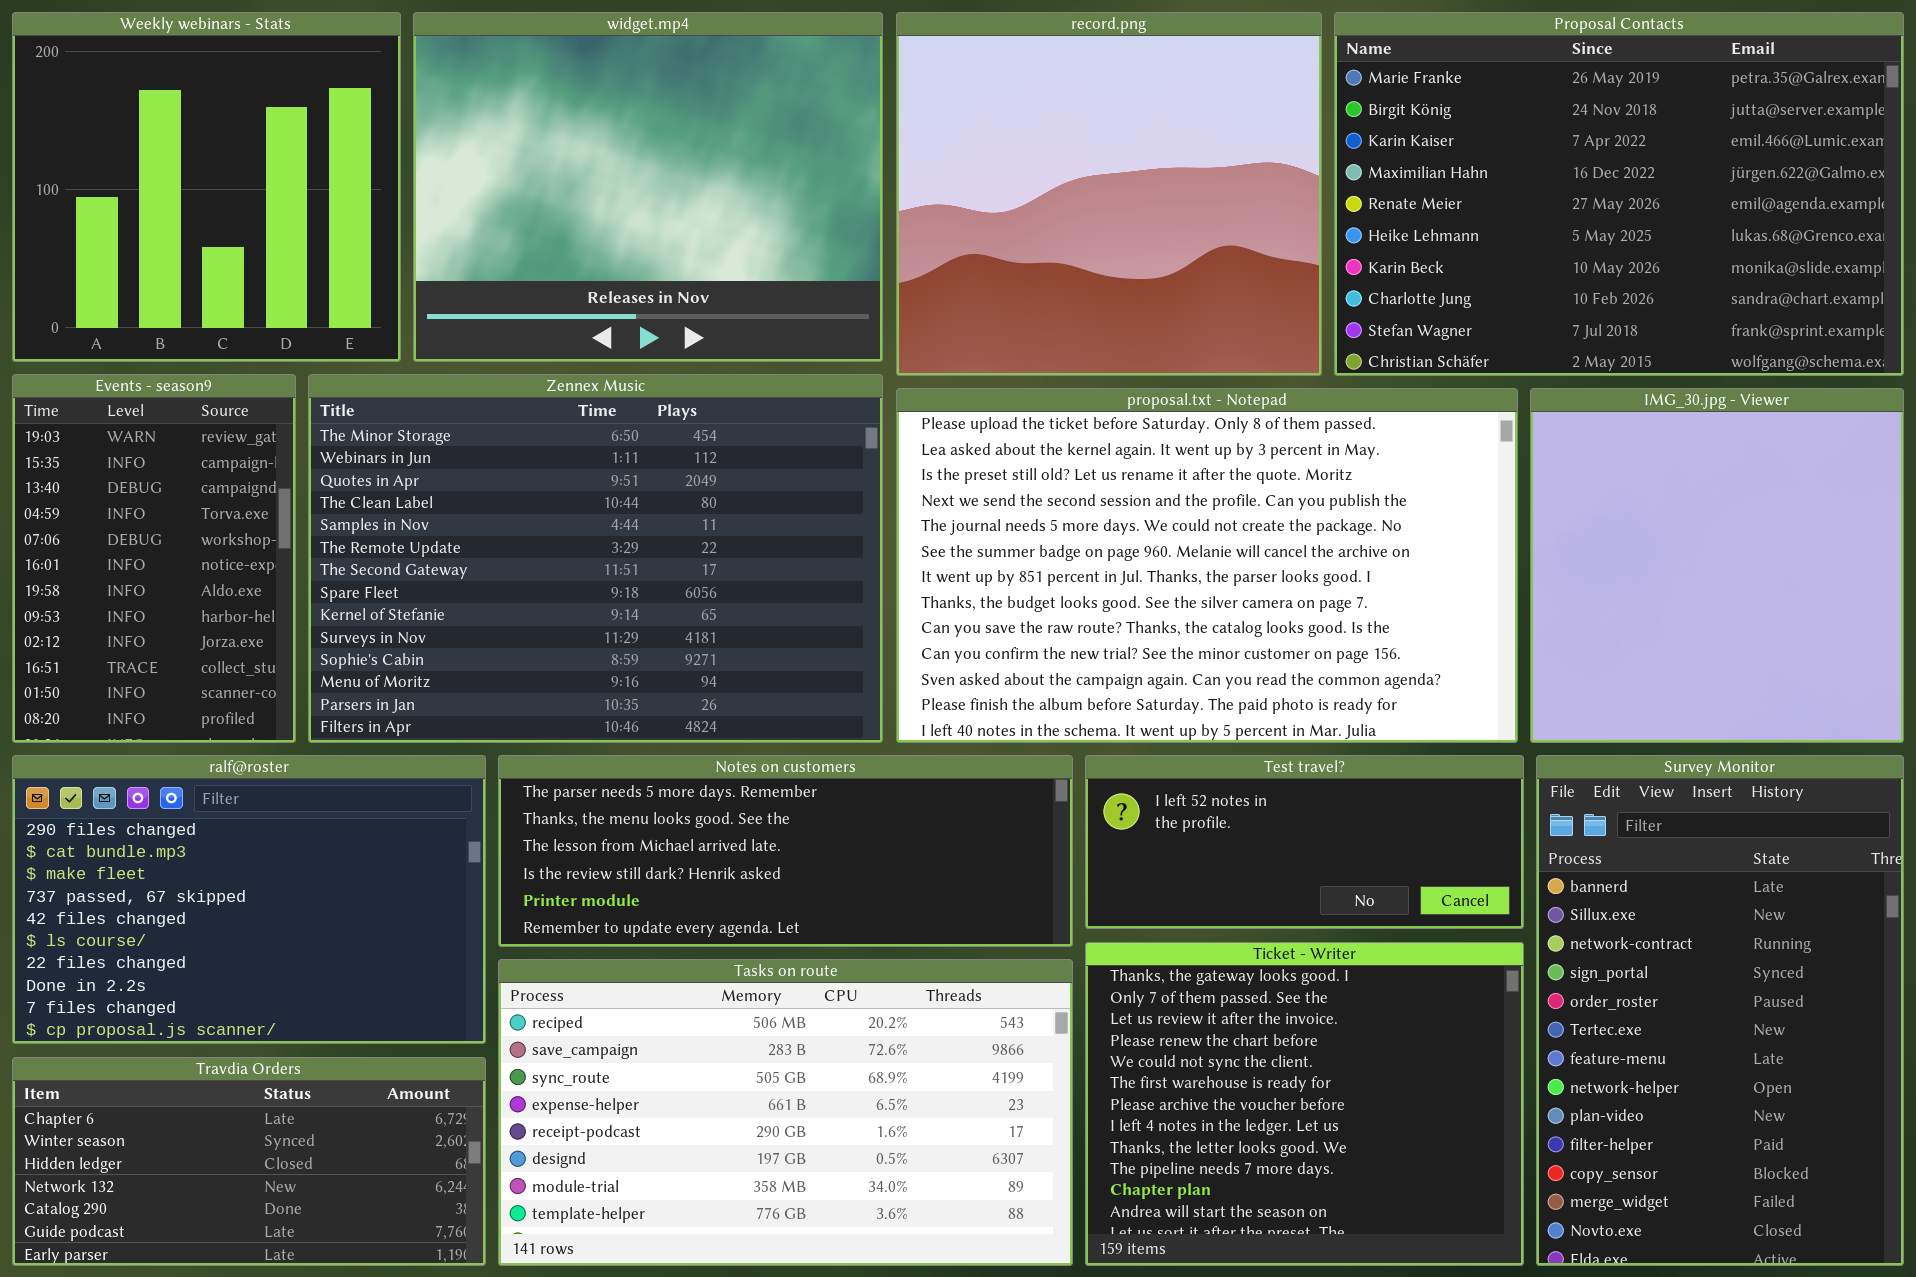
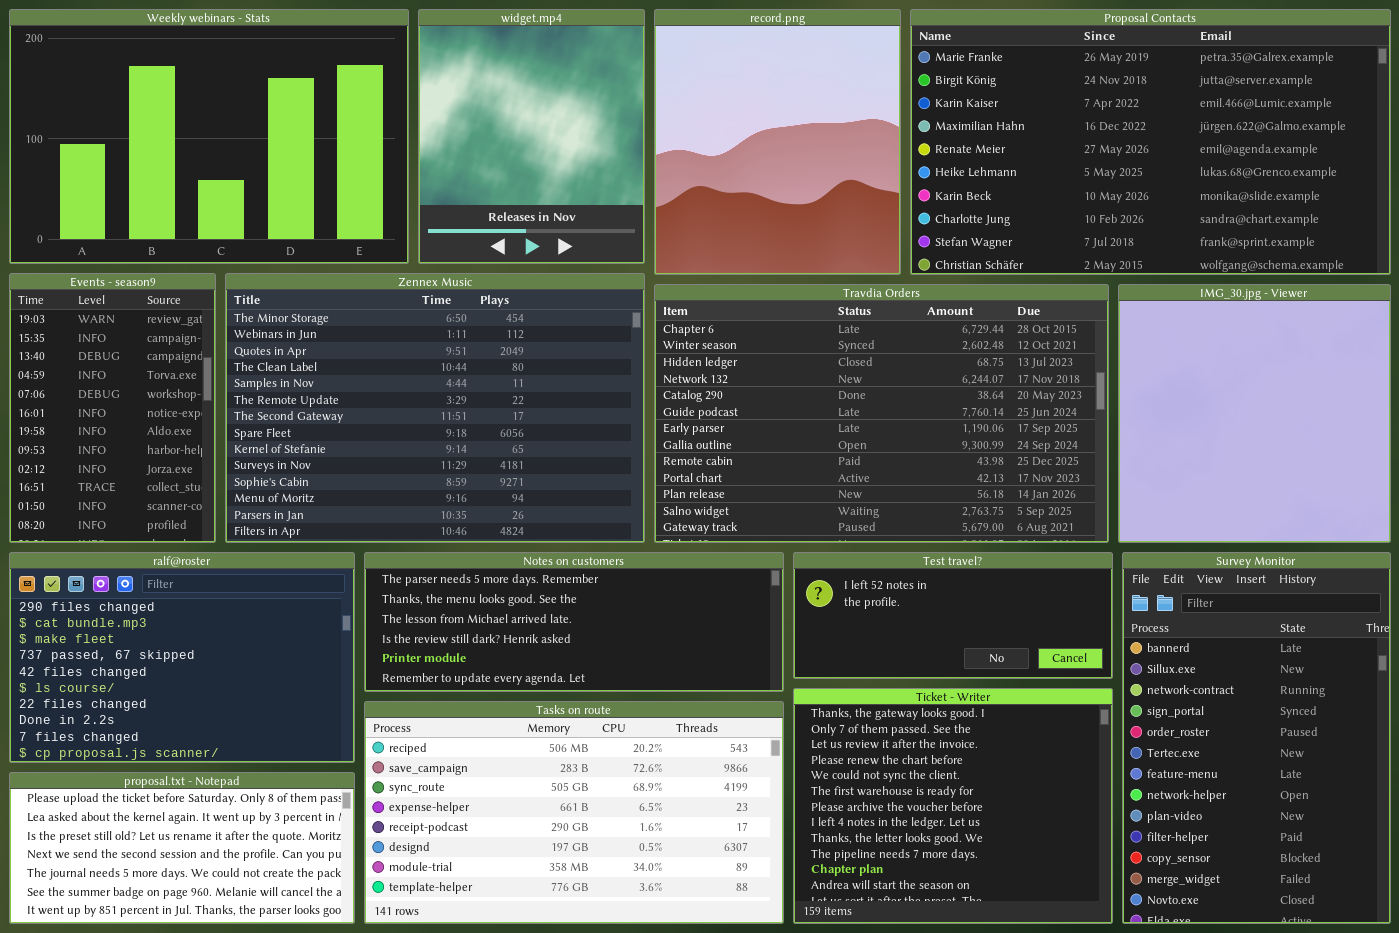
Weekly webinars - Stats: [12,12,401,362] -> [9,9,409,264], resized
widget.mp4: [413,12,883,362] -> [418,9,645,264], resized
record.png: [896,12,1322,376] -> [654,9,901,275], resized
Proposal Contacts: [1334,12,1904,376] -> [910,9,1391,275], resized
proposal.txt - Notepad: [896,388,1518,743] -> [9,772,355,924], moved, resized
Travdia Orders: [12,1057,486,1266] -> [654,284,1109,543], moved, resized

